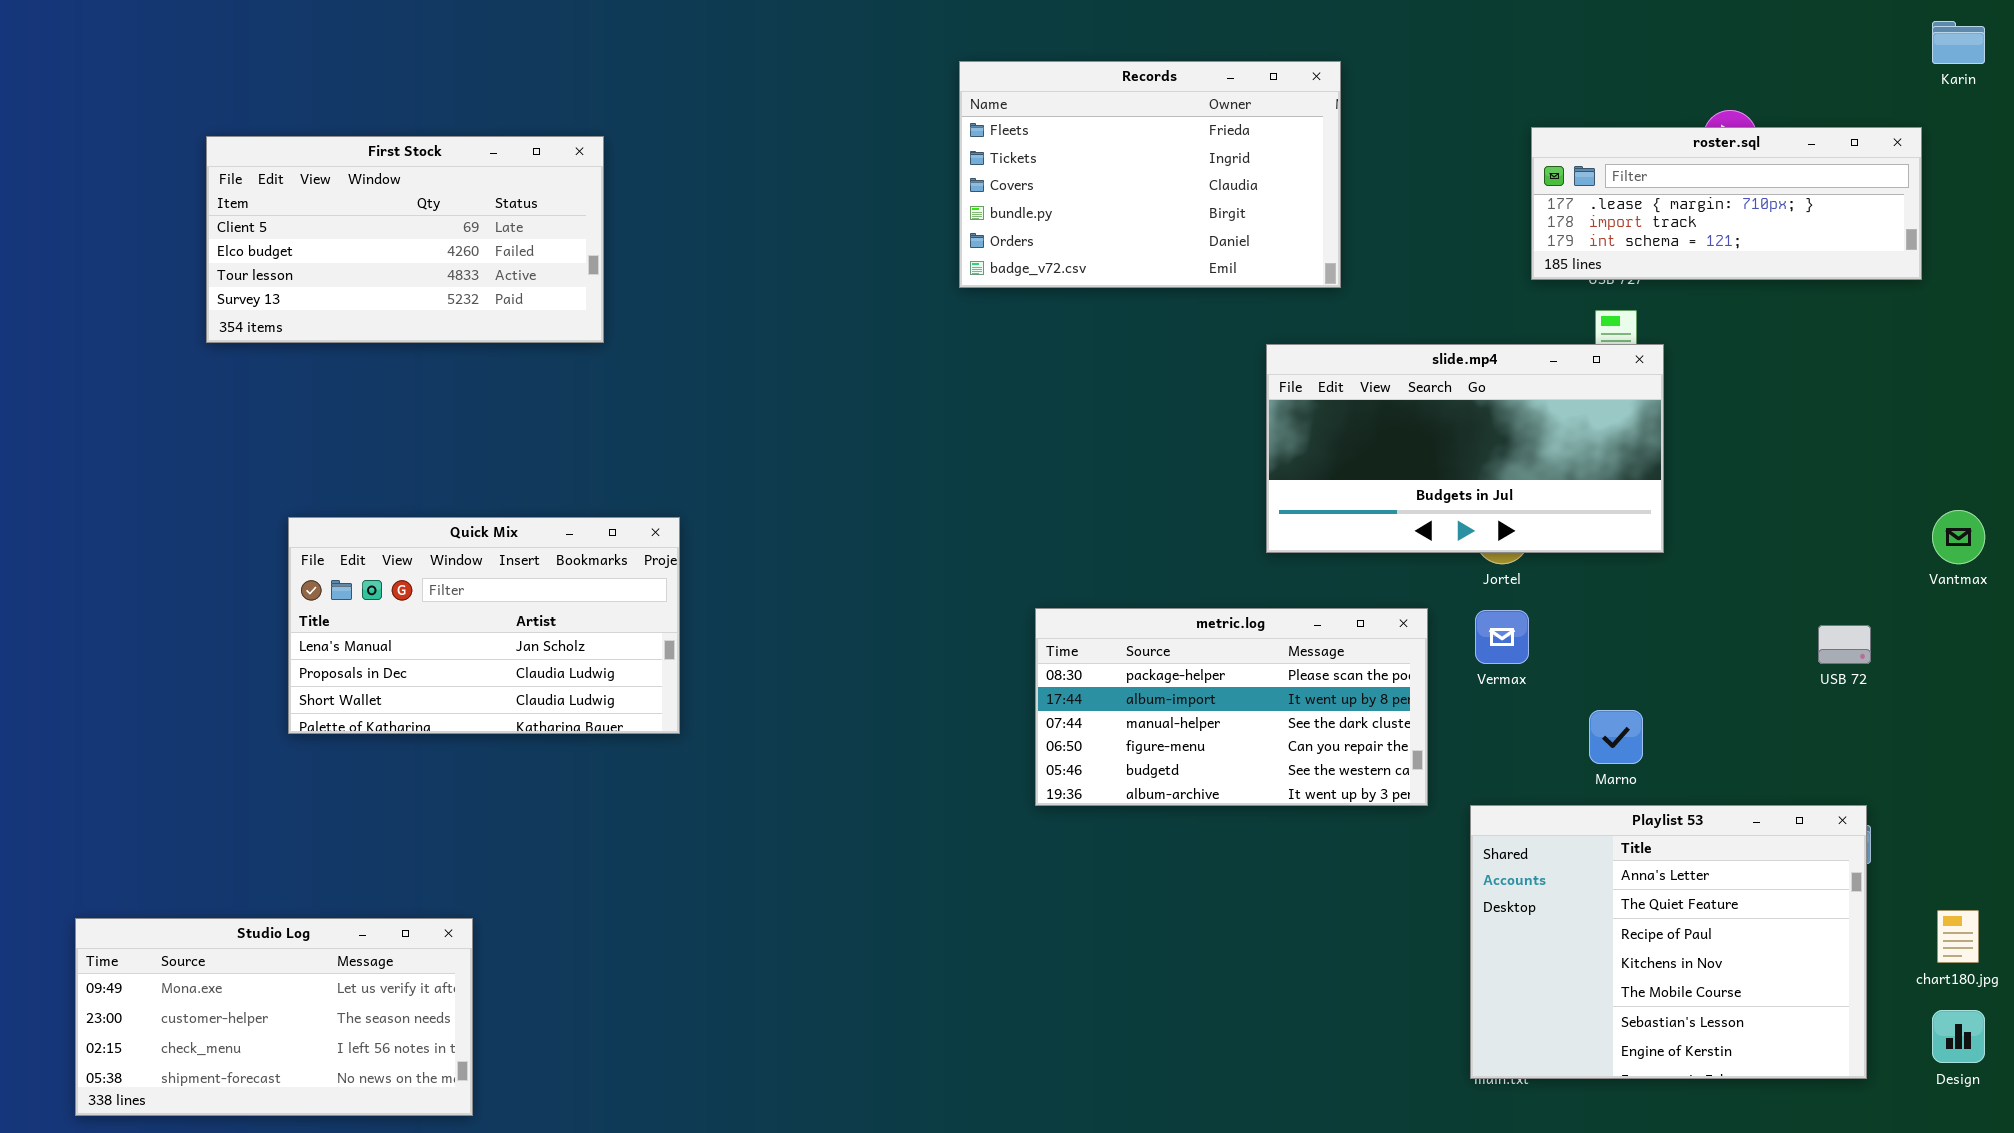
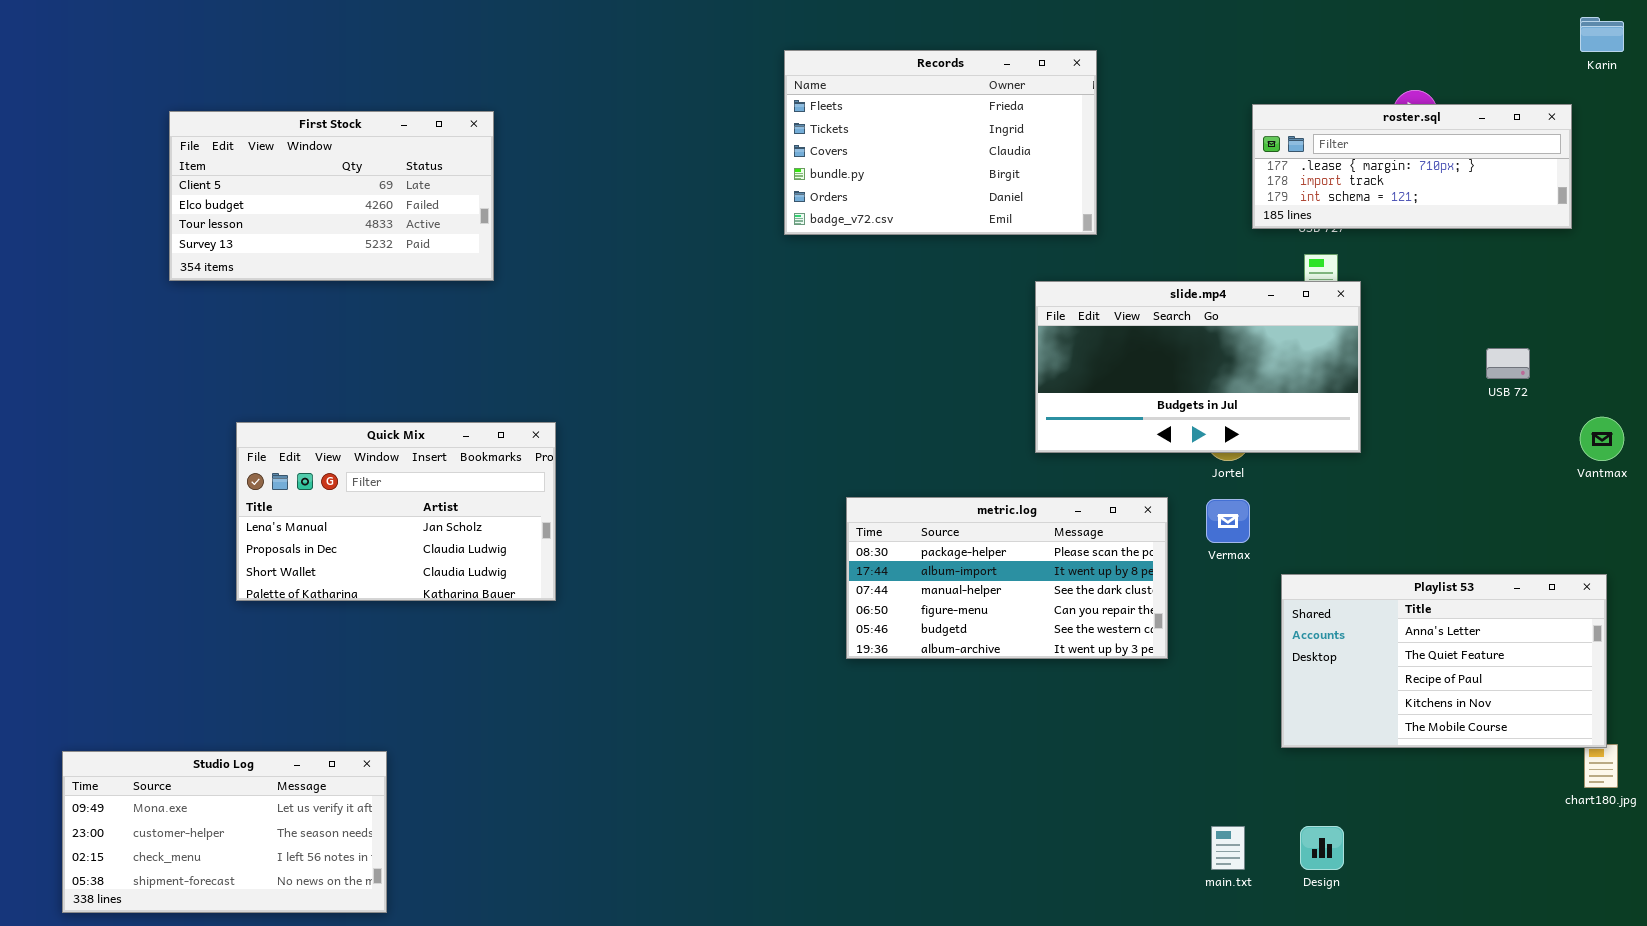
USB 72: [1818,625,1871,664] -> [1486,348,1530,379], moved
Playlist 53: [1470,805,1867,1079] -> [1281,574,1607,748], moved, resized
Design: [1932,1010,1985,1063] -> [1300,826,1344,870], moved

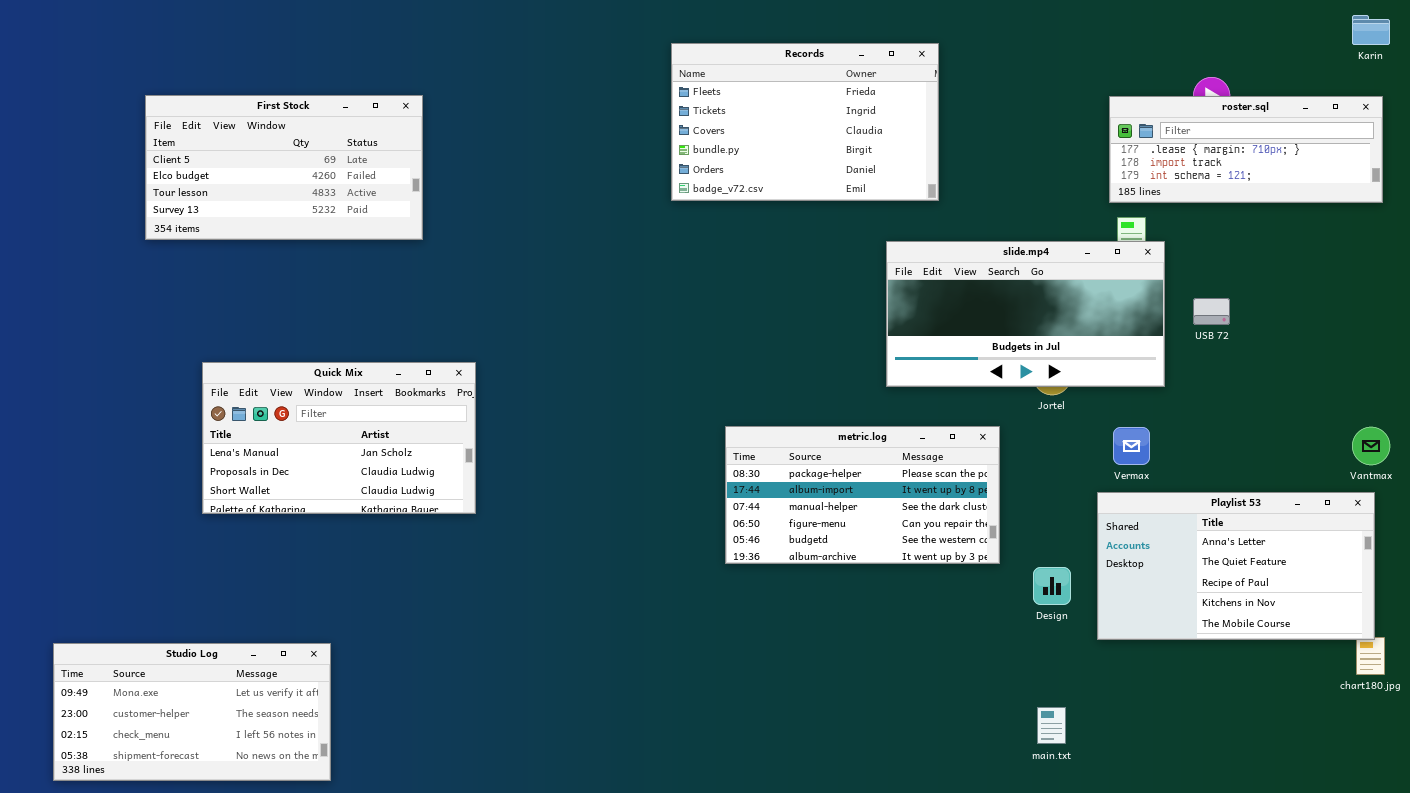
roster.sql: [1252,104,1572,229] -> [1109,96,1383,203], moved
USB 72: [1486,348,1530,379] -> [1193,298,1230,325], moved
Vantmax: [1580,417,1624,461] -> [1352,427,1390,465], moved
Vermax: [1206,499,1250,543] -> [1113,427,1150,465], moved
Design: [1300,826,1344,870] -> [1033,567,1071,605], moved

